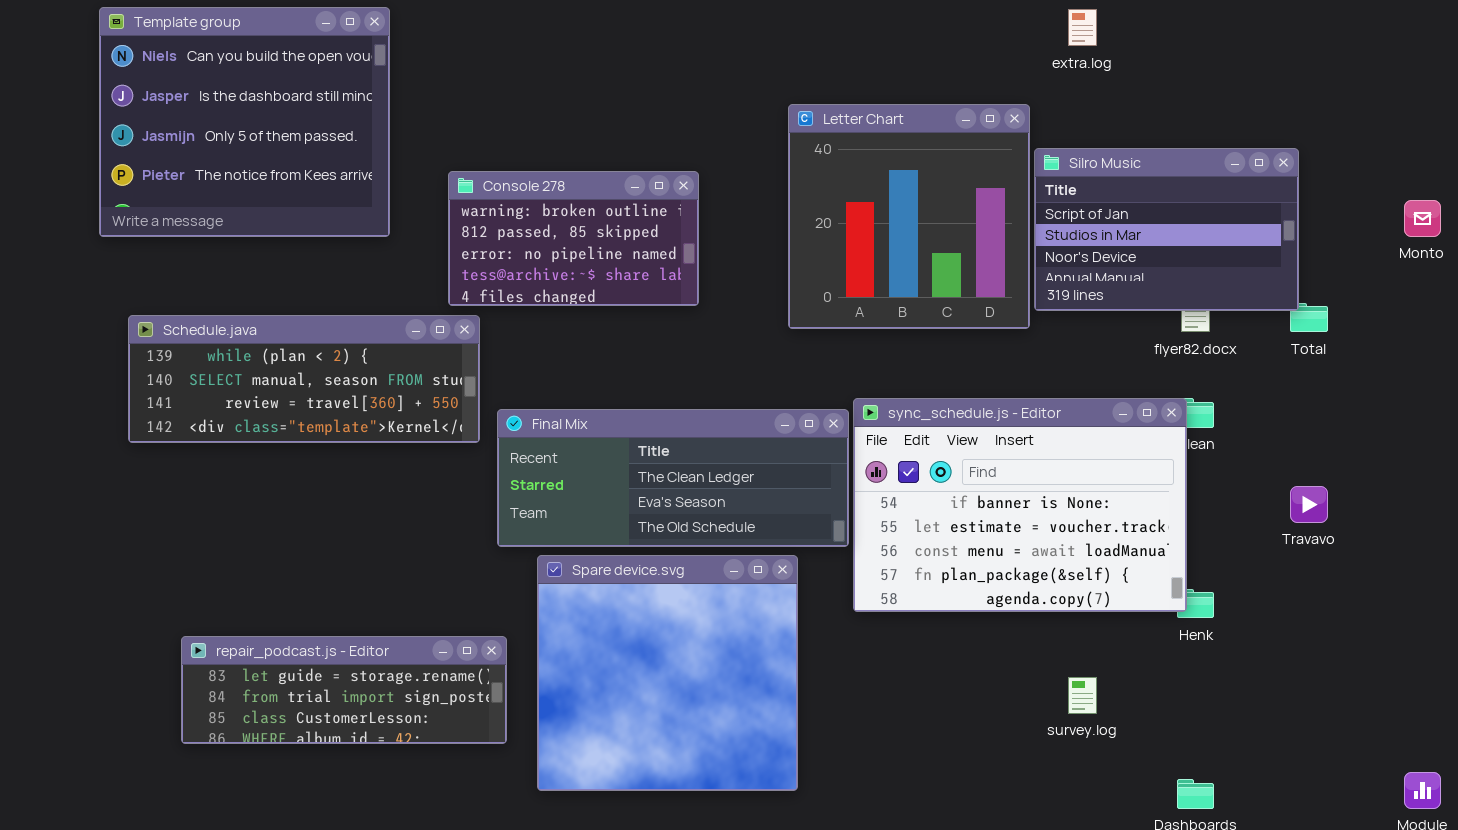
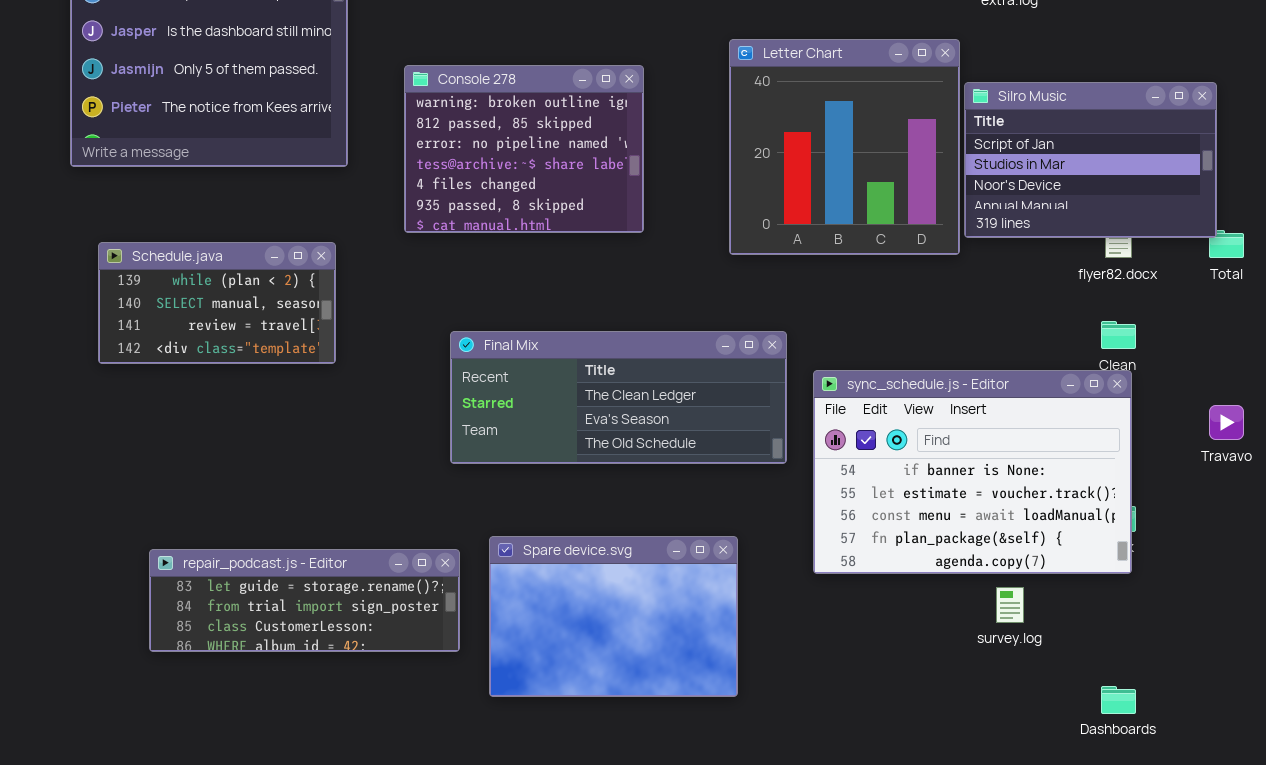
Console 278: [448,171,699,306] -> [404,65,644,233], resized
Schedule.java: [128,315,480,443] -> [98,242,336,364], resized
sync_schedule.js - Editor: [853,398,1187,612] -> [813,370,1132,574], moved
Spare device.svg: [537,555,798,791] -> [489,536,738,697], resized

